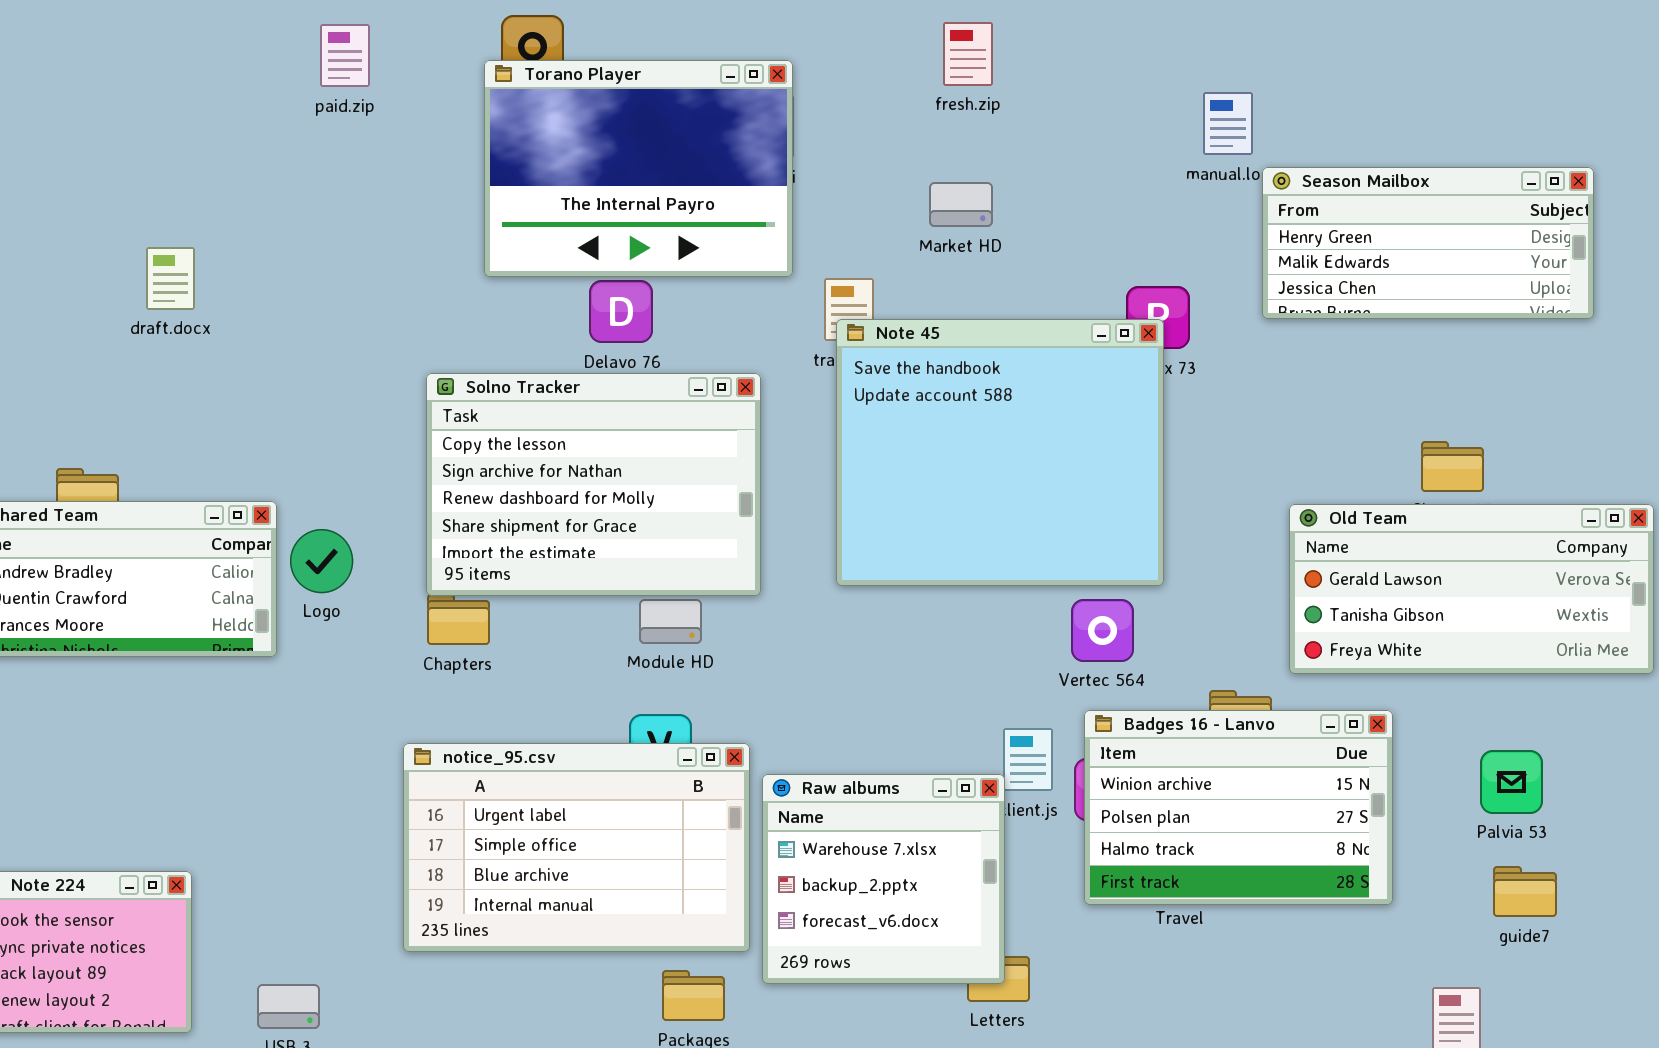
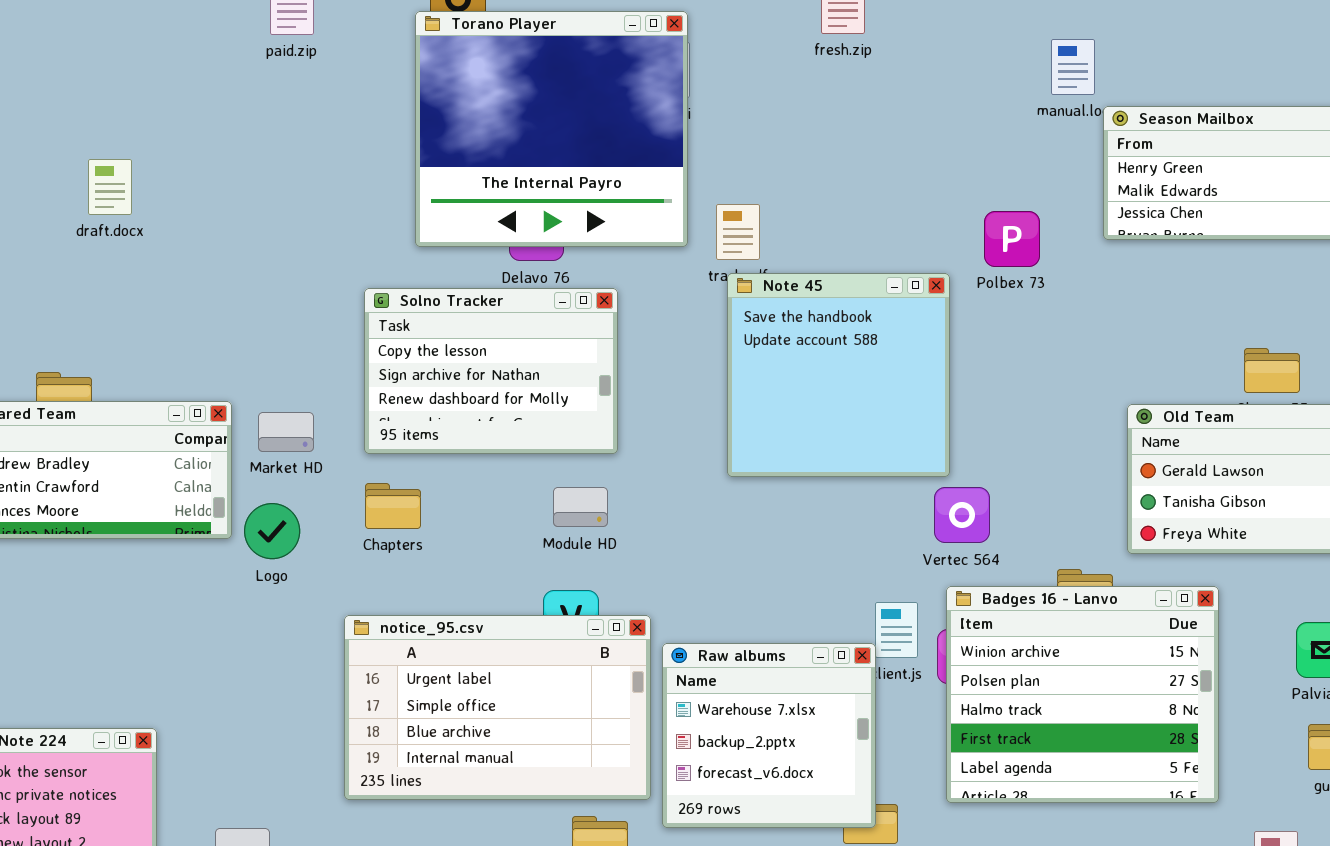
Torano Player: [484,60,793,277] -> [415,11,688,247], resized
Market HD: [929,182,993,227] -> [258,412,314,452], moved
draft.docx: [146,247,195,310] -> [88,159,132,215], moved
Note 45: [836,319,1164,586] -> [727,273,950,477], resized
Solno Tracker: [426,373,761,596] -> [364,288,618,454], resized
Logo: [290,529,353,593] -> [244,503,300,559], moved
Badges 16 - Lanvo: [1084,710,1393,905] -> [946,586,1219,803], resized

